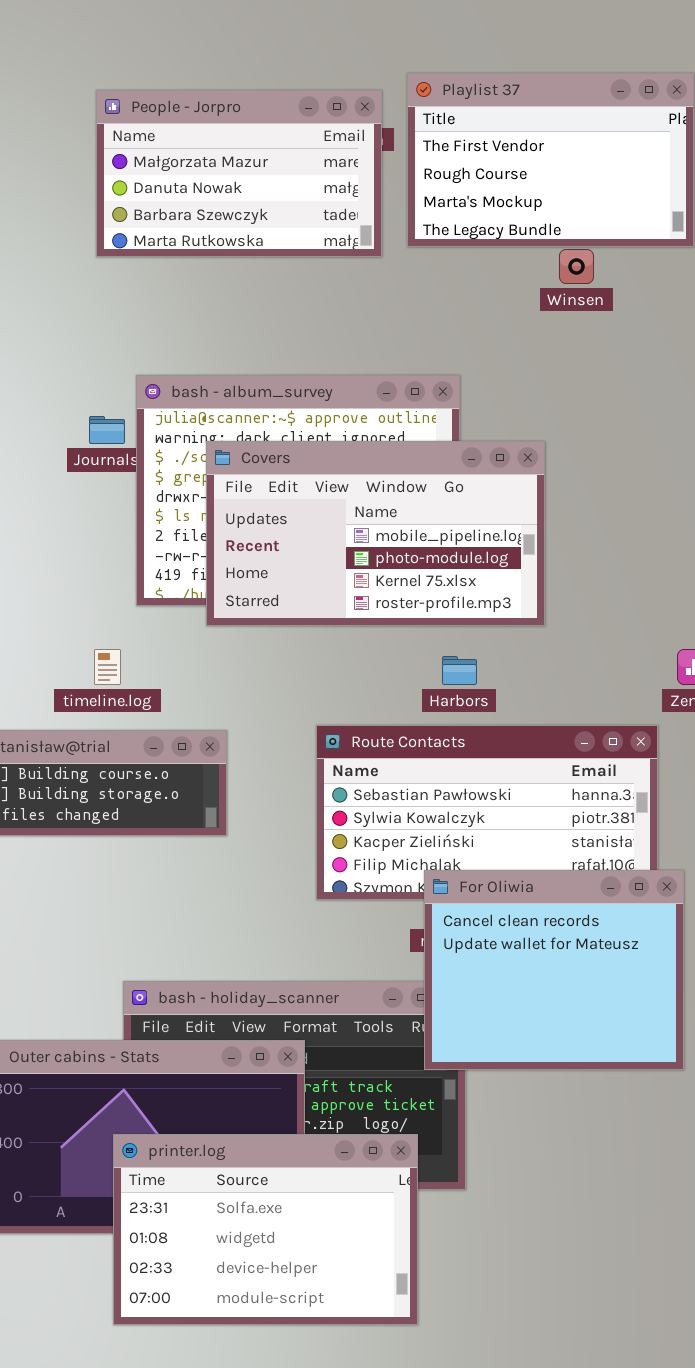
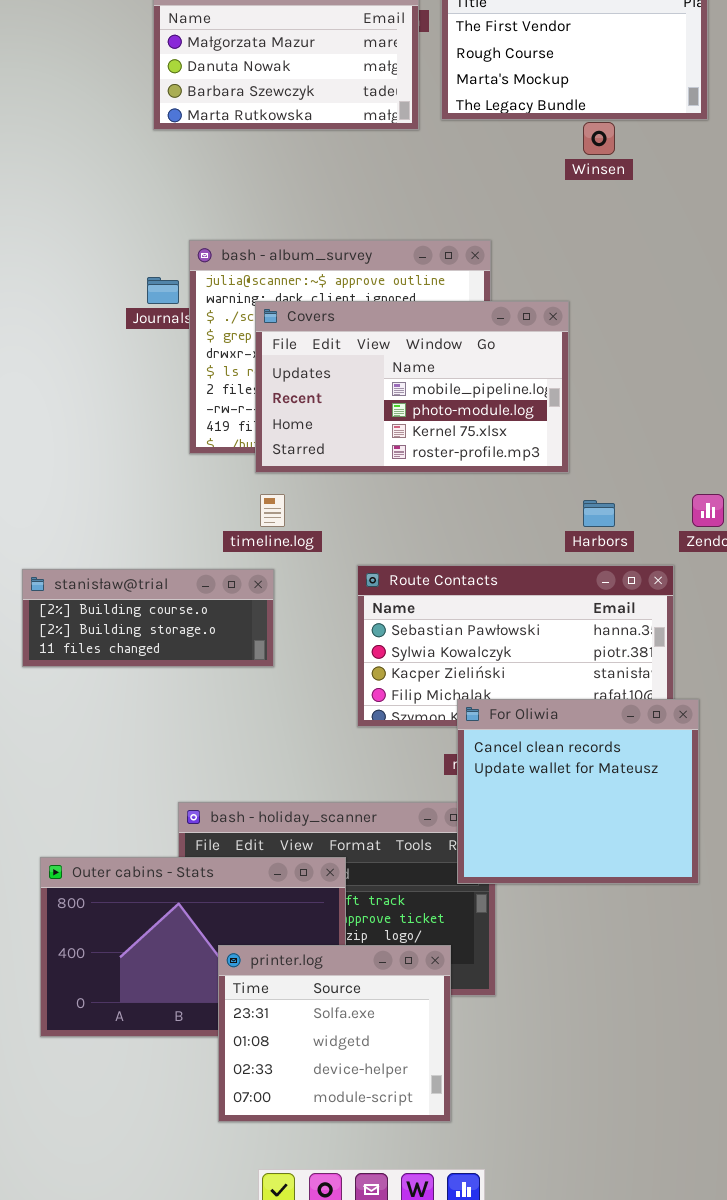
timeline.log: [94,649,121,685] -> [260,494,285,527], moved
Harbors: [442,656,477,685] -> [583,500,615,527], moved
printer.log: [113,1134,418,1325] -> [218,945,451,1122], resized

